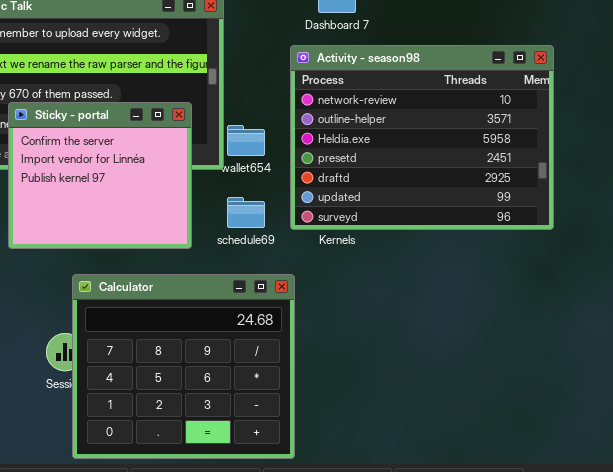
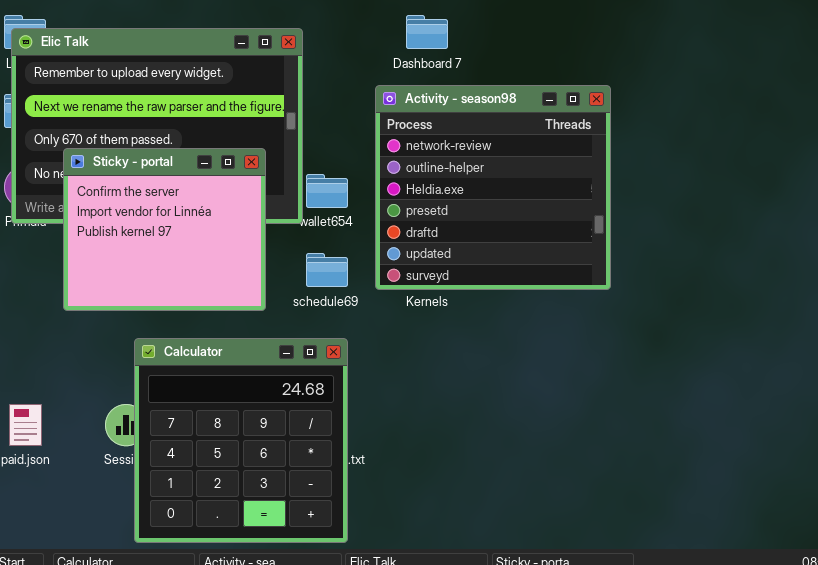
Activity - season98: [290,45,554,230] -> [375,85,611,290], resized
Calculator: [72,274,295,459] -> [134,338,348,543], resized

